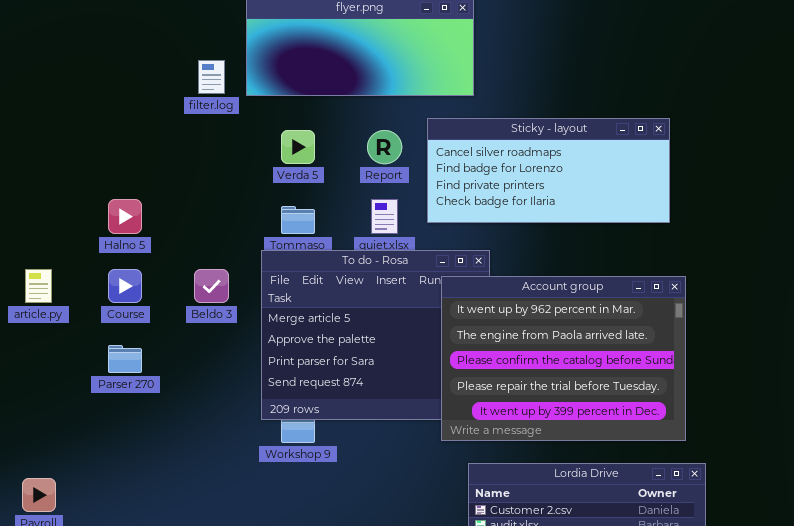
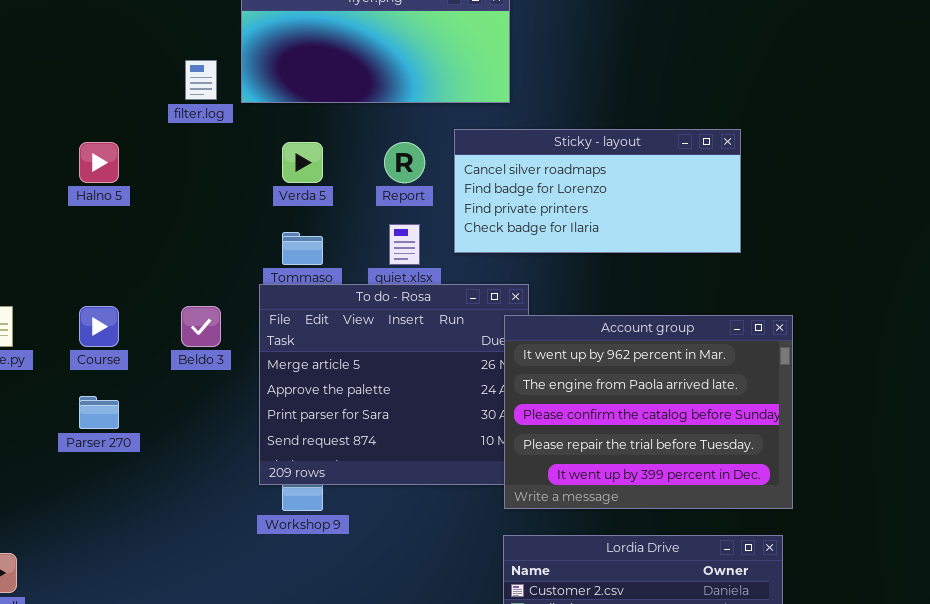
Halno 5: [108,199,142,234] -> [79,142,119,183], moved
Account group: [441,276,686,441] -> [504,315,793,509], moved

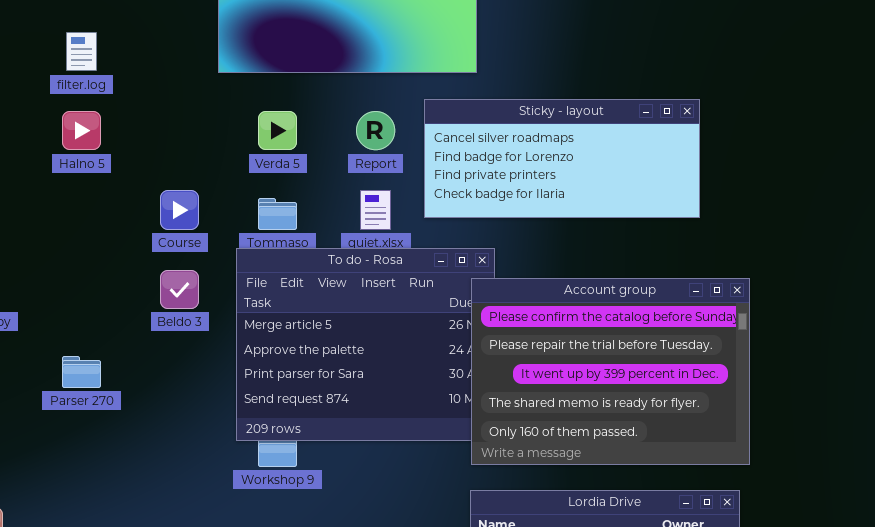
filter.log: [185,60,217,100] -> [66,32,97,71], moved
Course: [79,306,119,347] -> [160,190,199,230], moved
Account group: [504,315,793,509] -> [471,278,750,465], scrolled down 2 rows

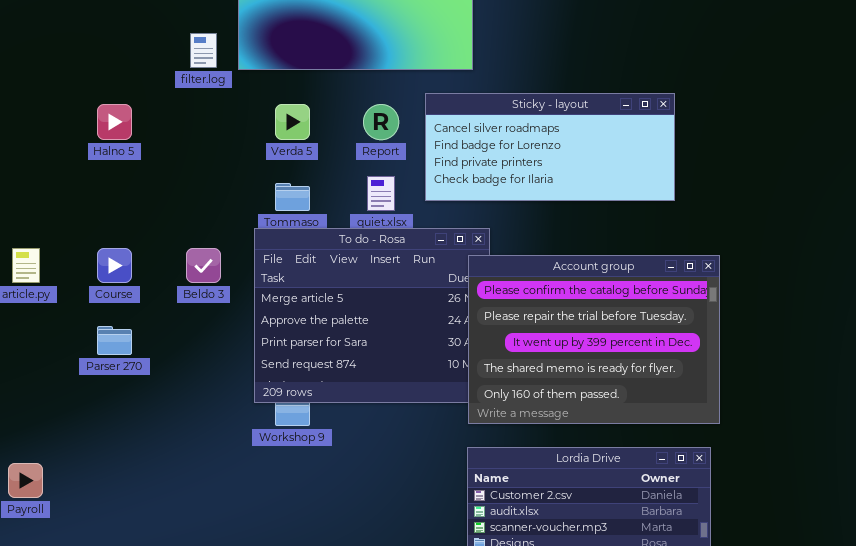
filter.log: [66,32,97,71] -> [190,33,217,68], moved
Course: [160,190,199,230] -> [97,248,132,283], moved

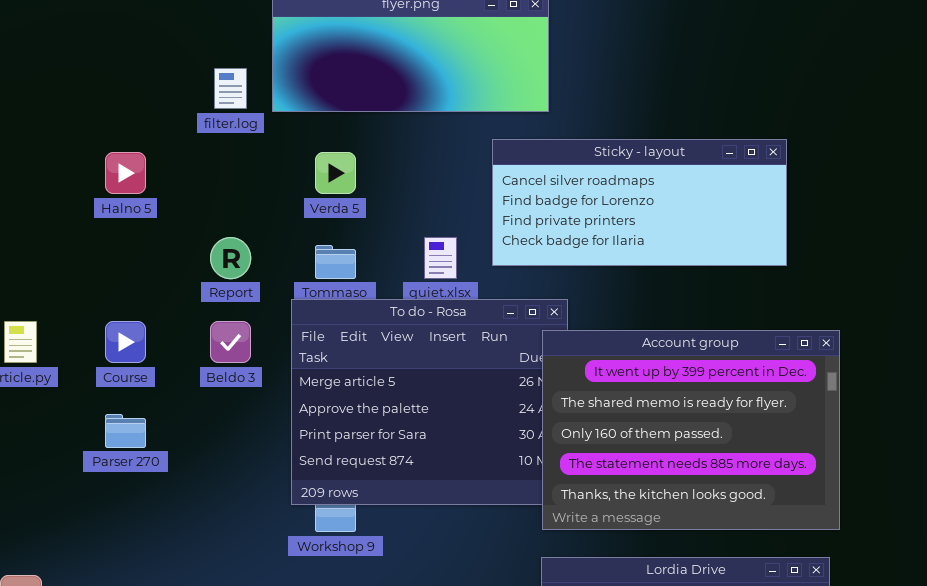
Report: [363,104,399,140] -> [210,237,251,279], moved
Account group: [468,255,720,424] -> [542,330,840,530], scrolled down 2 rows

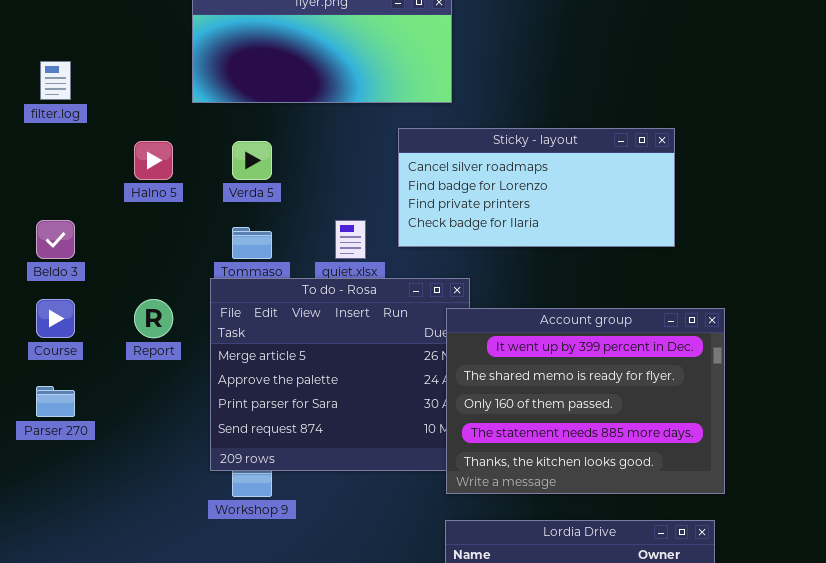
filter.log: [214,68,247,109] -> [40,61,71,100], moved
Halno 5: [105,152,146,194] -> [134,141,173,180], moved
Report: [210,237,251,279] -> [134,299,173,338], moved
Beldo 3: [210,321,251,363] -> [36,220,75,259], moved

